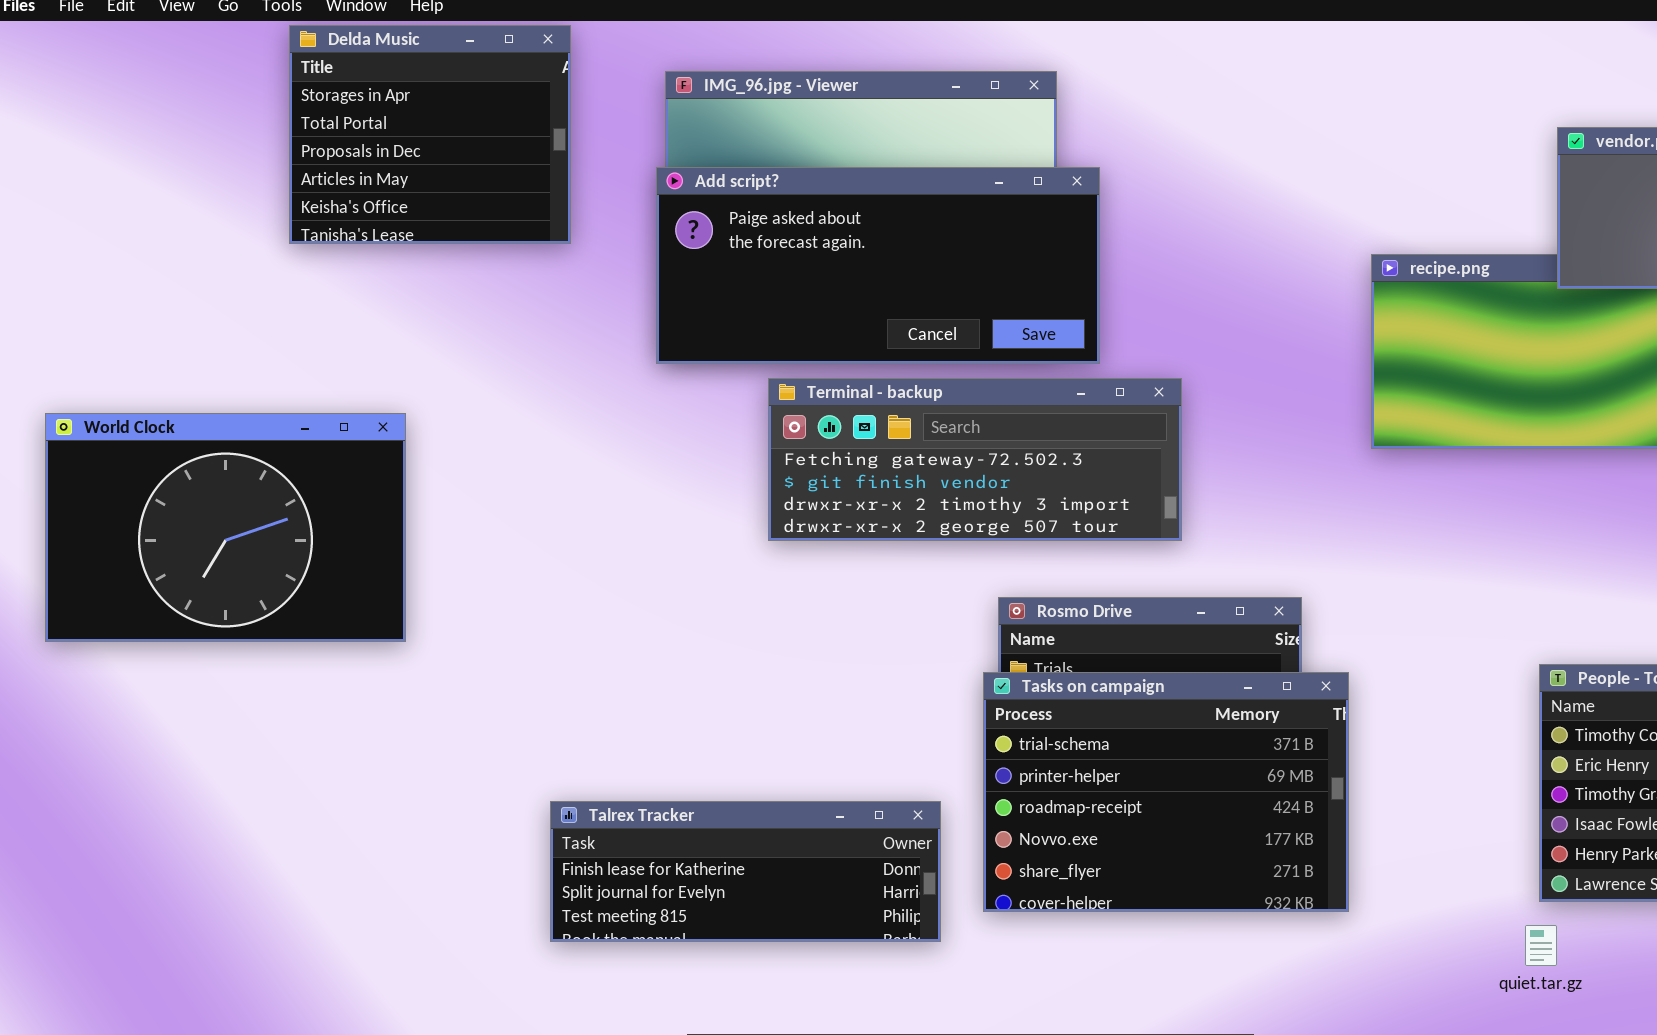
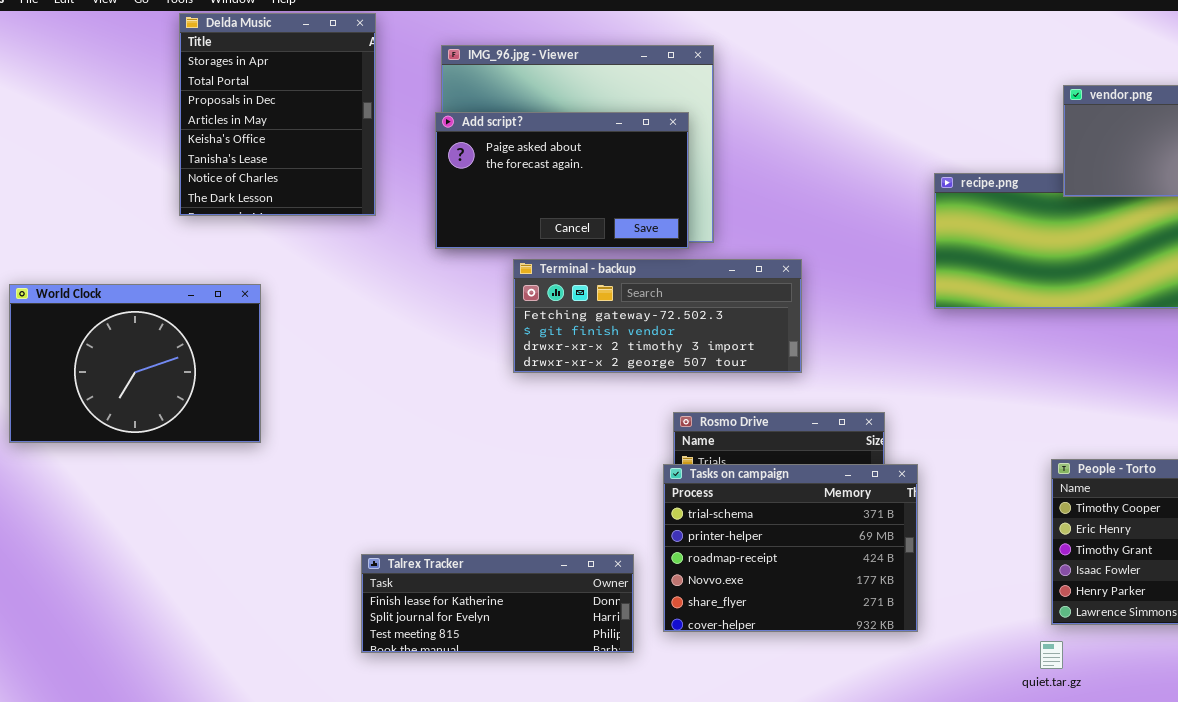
Delda Music: [289,25,571,244] -> [179,13,376,216], resized
Add script?: [656,167,1100,364] -> [435,112,689,249], resized

